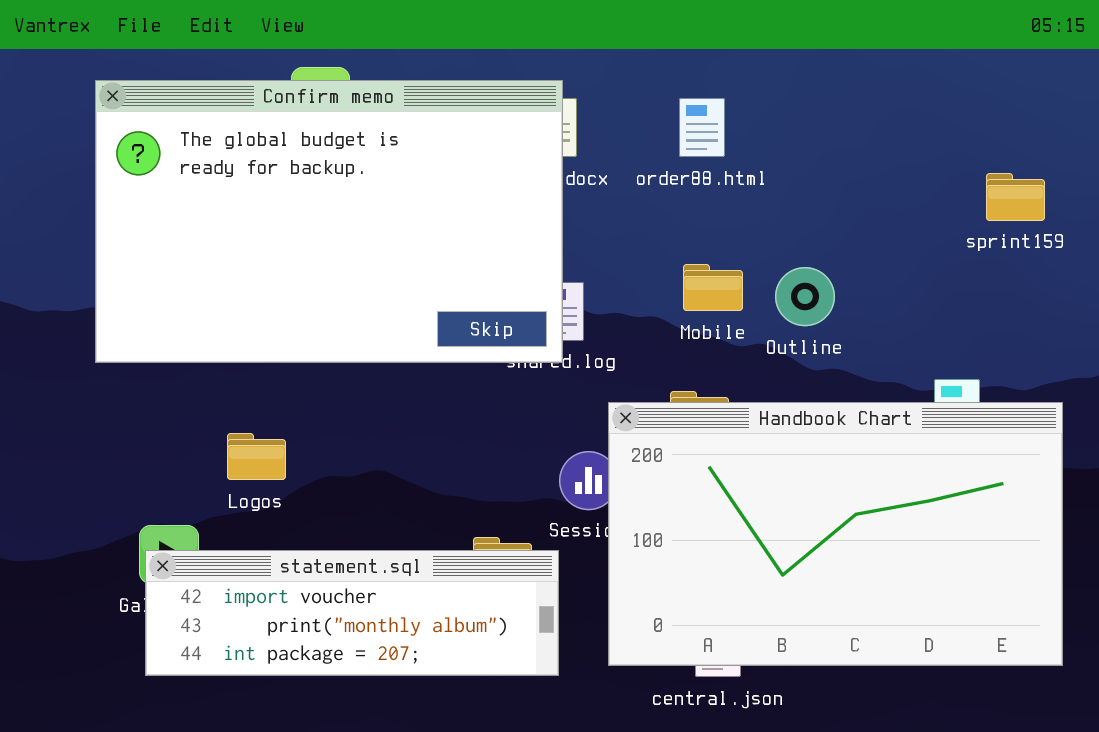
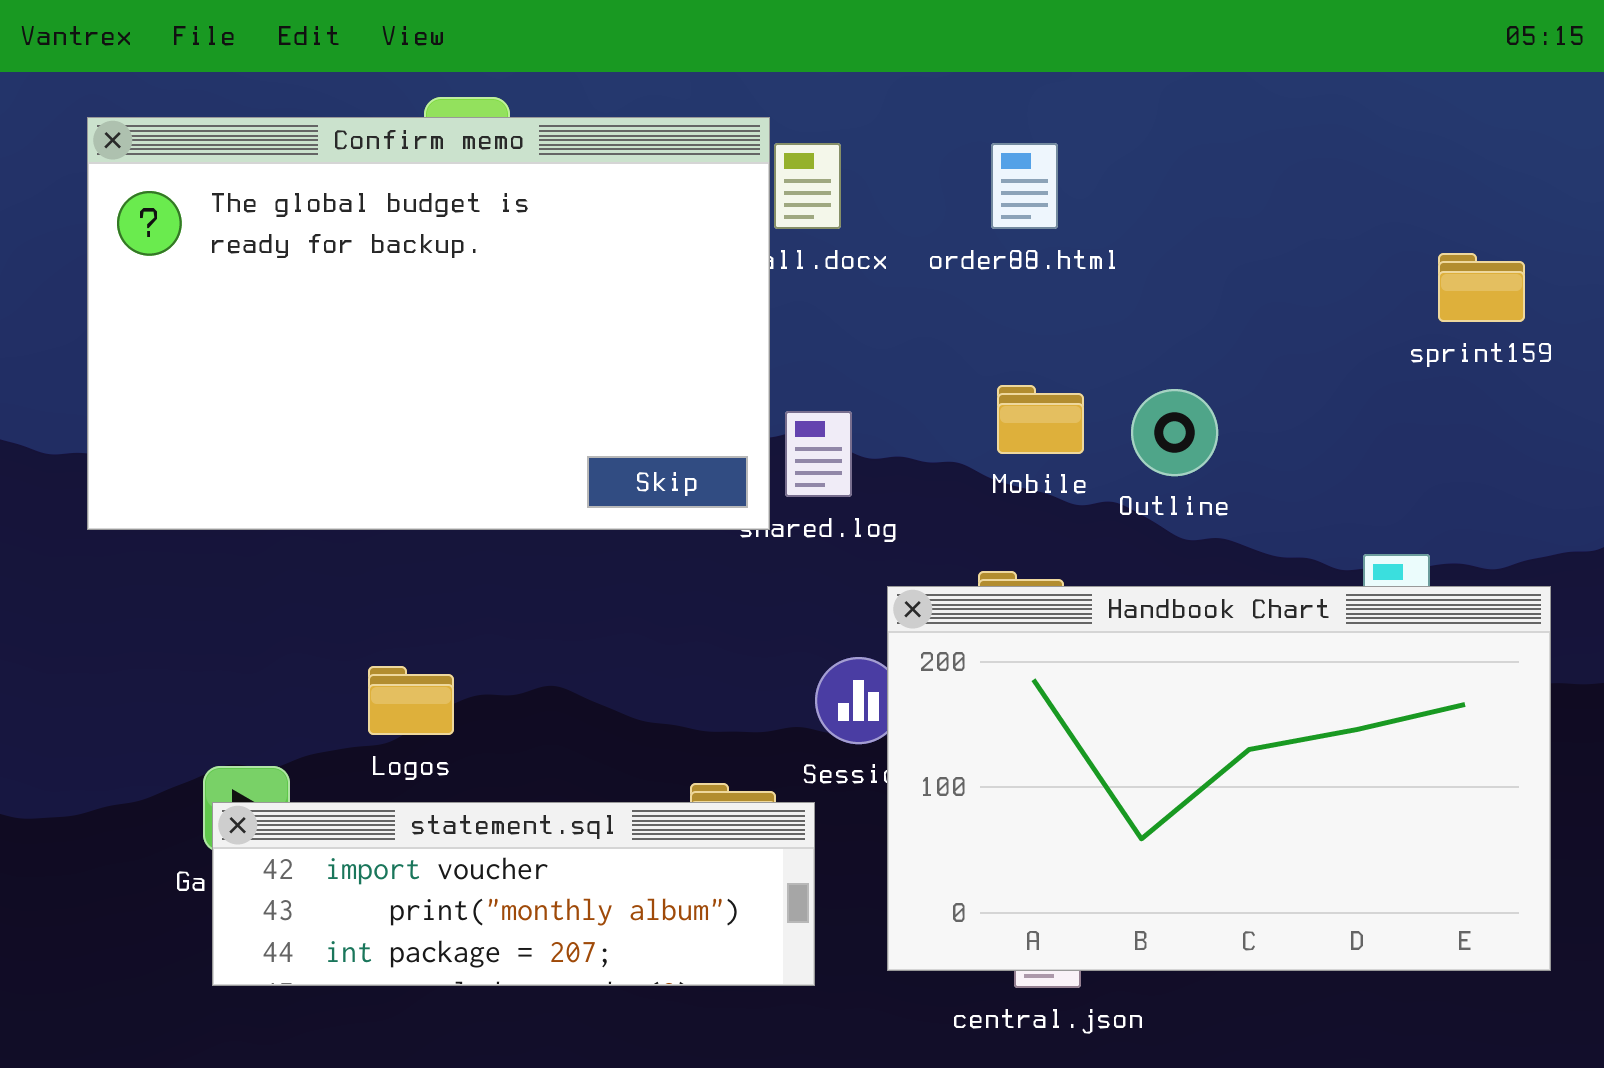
Confirm memo: [95,80,563,363] -> [87,117,770,530], moved
Logos: [227,433,286,480] -> [368,666,454,735], moved

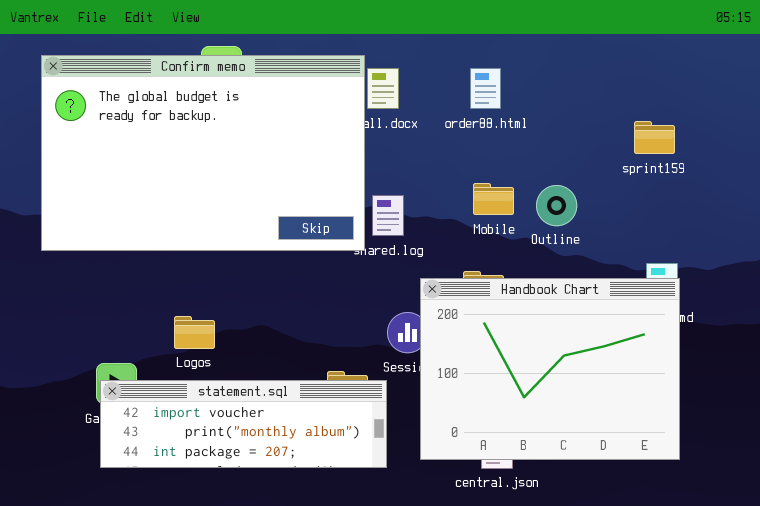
sprint159: [1438,253,1525,322] -> [634,121,675,154], moved
Handbook Chart: [887,586,1551,971] -> [420,278,680,460], resized

